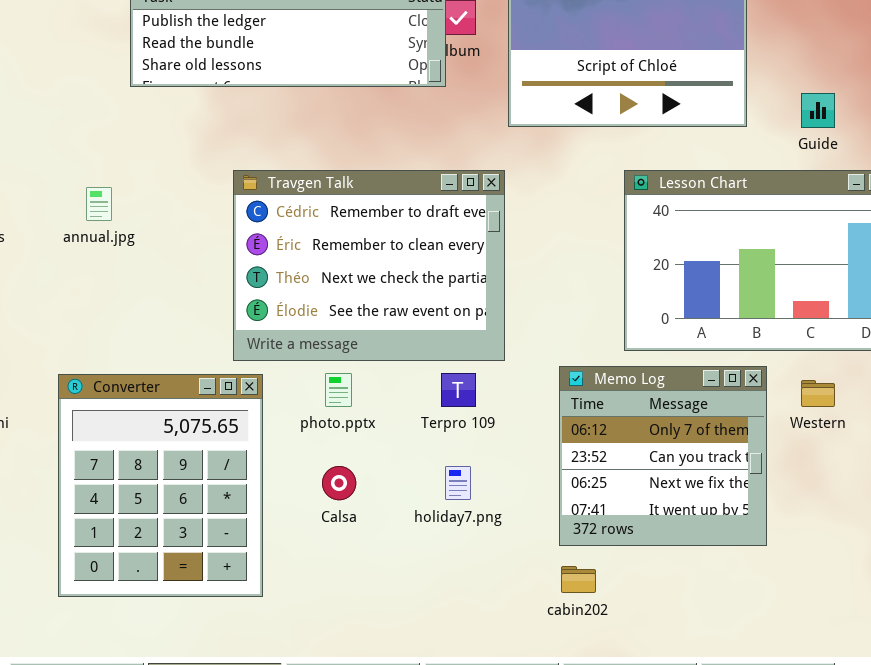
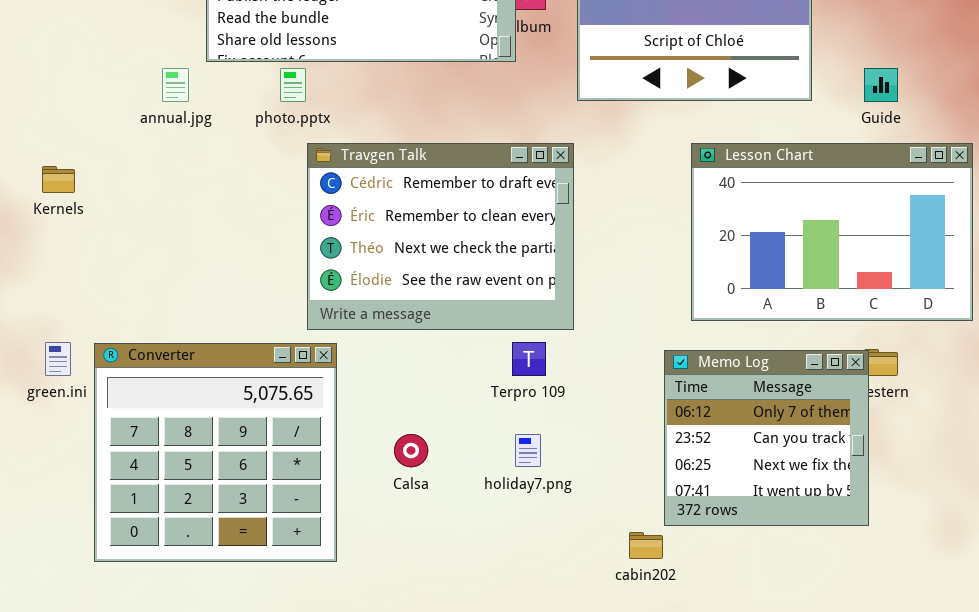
annual.jpg: [86,187,112,221] -> [162,68,189,102], moved
Memo Log: [559,366,767,546] -> [664,350,869,526], moved
photo.pptx: [325,373,352,407] -> [280,68,306,102], moved
Converter: [58,374,263,597] -> [94,343,337,562], resized

